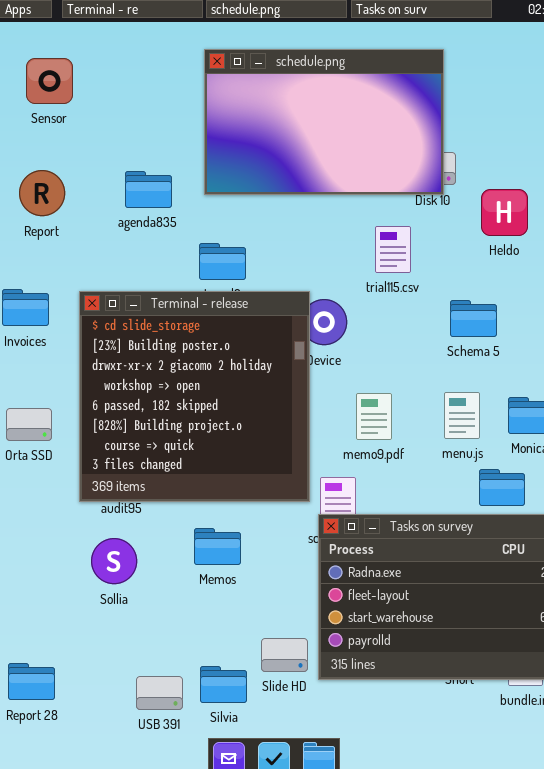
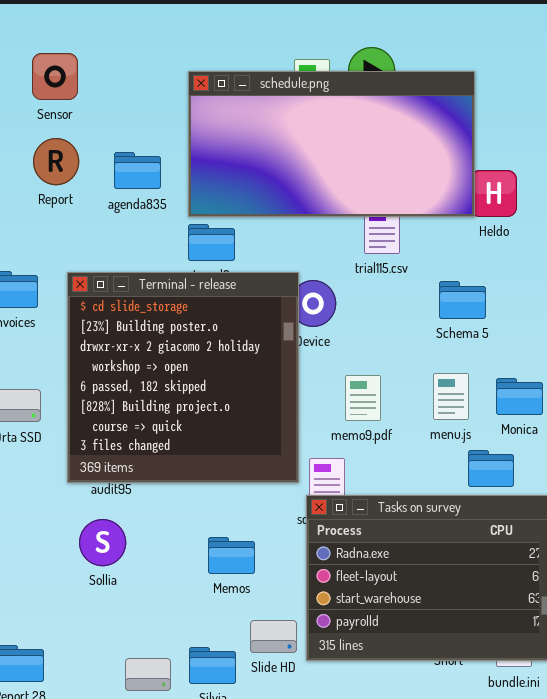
schedule.png: [204,49,444,195] -> [188,71,475,217], moved, resized
Sensor: [26,58,73,104] -> [32,53,78,100], moved
Report: [19,170,65,216] -> [33,138,79,185], moved
Memos: [194,528,241,565] -> [208,537,255,574], moved

